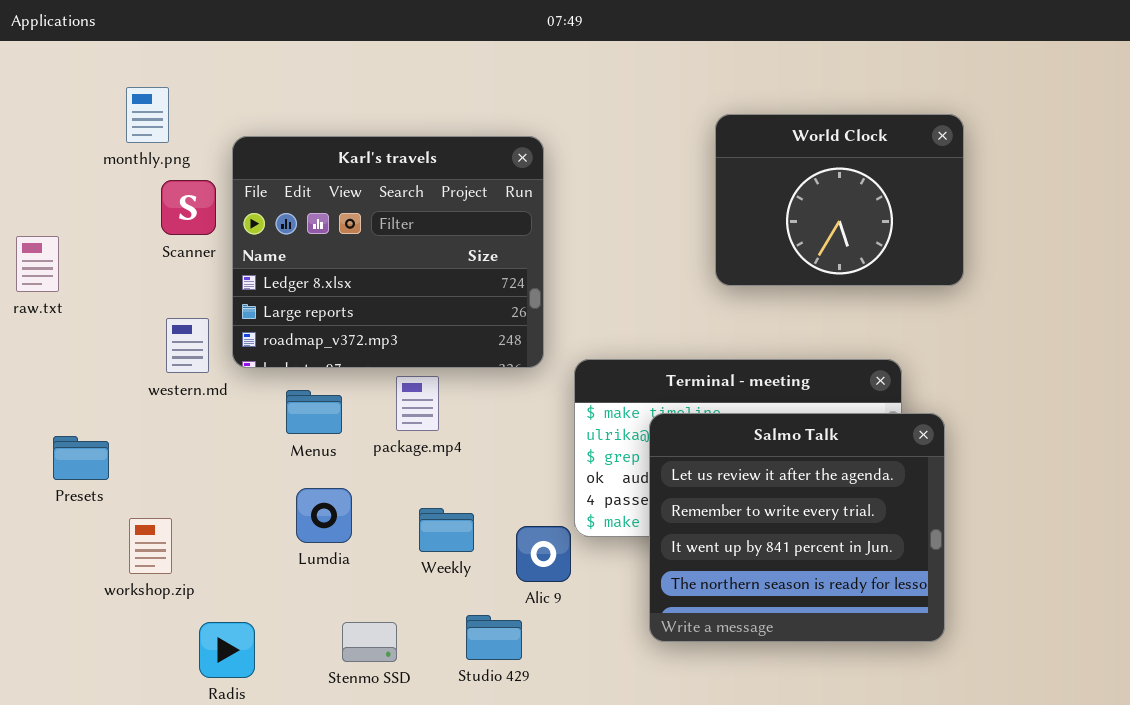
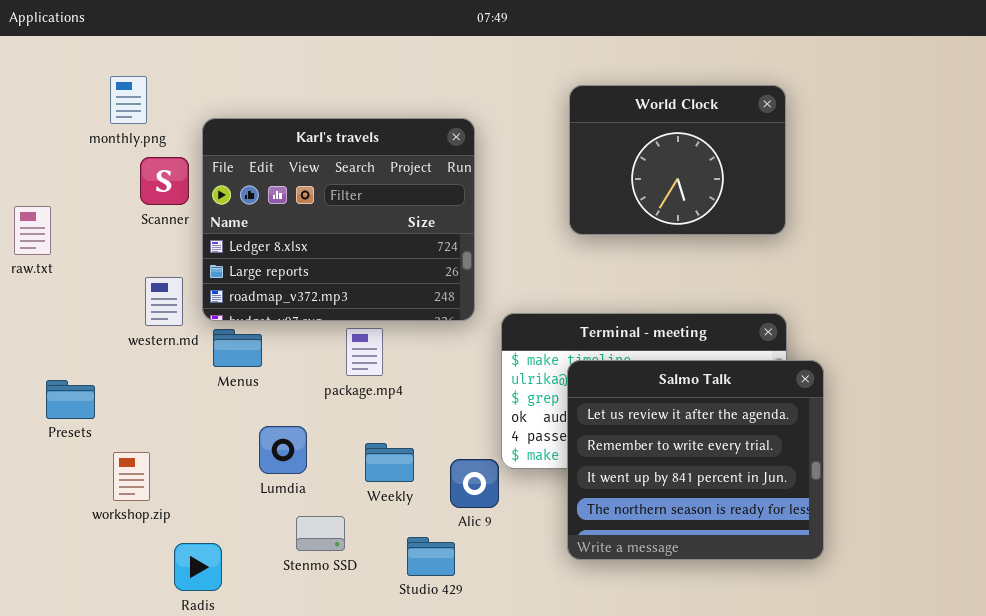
World Clock: [715,114,964,286] -> [569,85,786,235], moved
Menus: [286,390,342,434] -> [213,329,262,367], moved
Stenmo SSD: [342,622,397,662] -> [296,516,345,551], moved

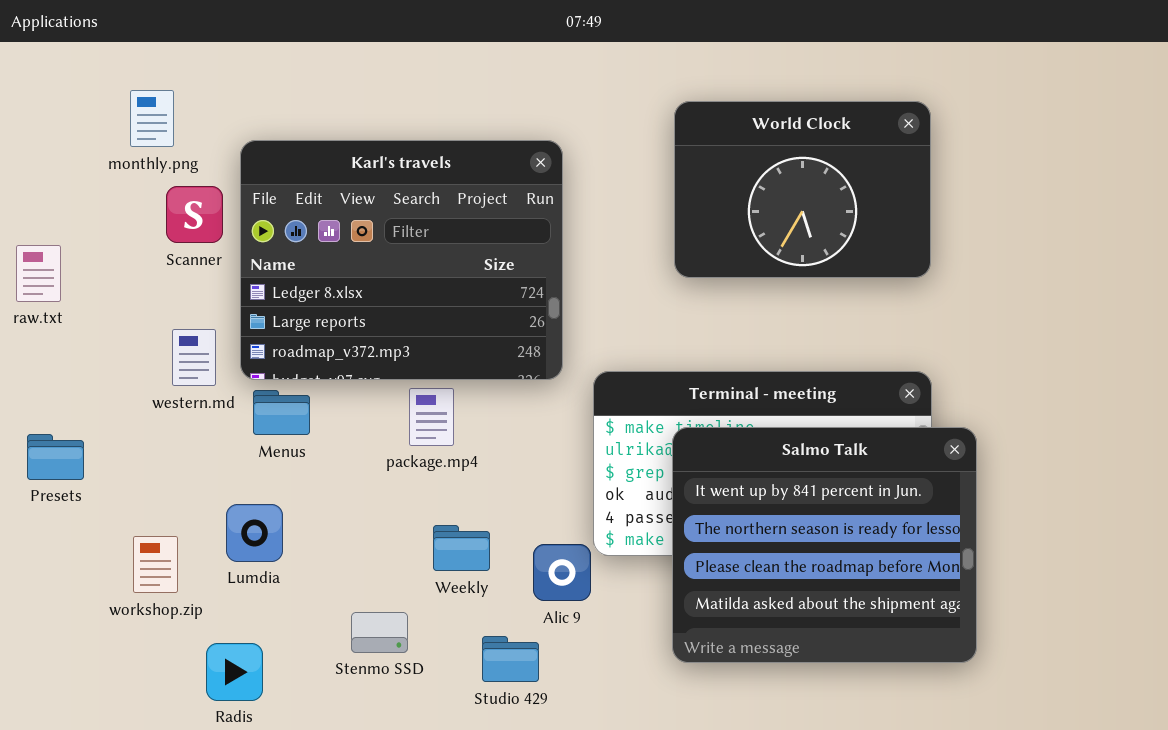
Salmo Talk: [567,360,824,560] -> [672,427,977,663], scrolled down 2 rows
Presets: [46,380,95,419] -> [27,434,84,480], moved
Lumdia: [259,426,307,474] -> [226,504,283,562], moved

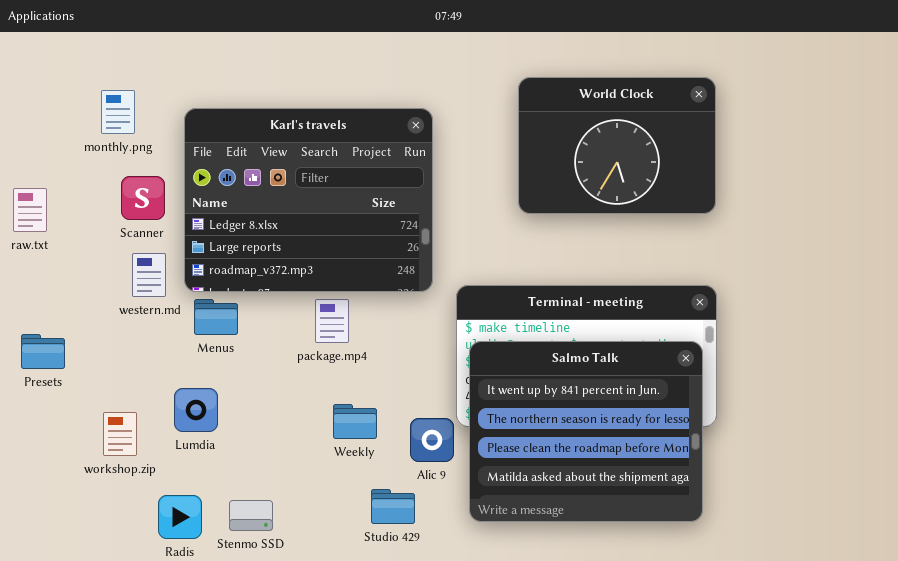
monthly.png: [130,90,174,147] -> [101,90,135,134], moved
Scanner: [166,186,223,243] -> [121,176,165,220], moved
Salmo Talk: [672,427,977,663] -> [469,341,703,522], moved
Stenmo SSD: [351,612,408,653] -> [229,500,273,531], moved

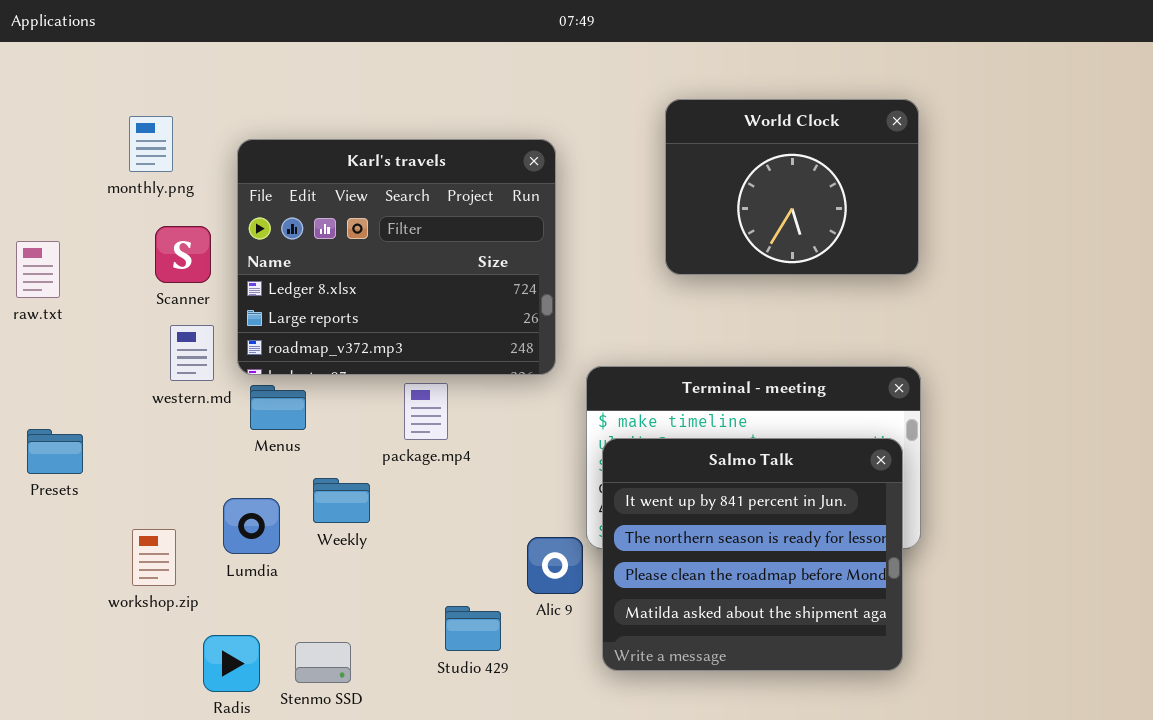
Weekly: [333,404,377,439] -> [313,478,370,523], moved
Studio 429: [371,489,415,524] -> [445,606,501,651], moved

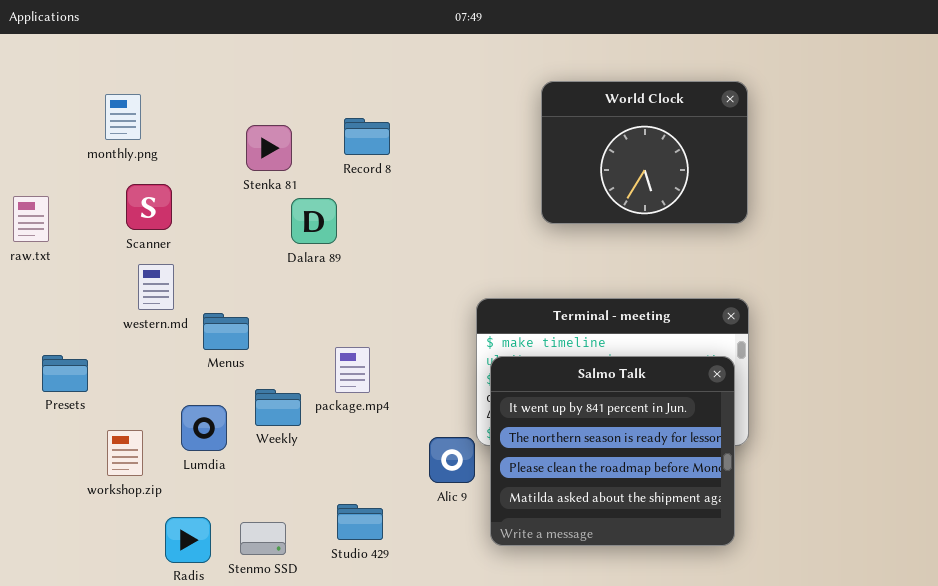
Karl's travels: [237,139,556,375] -> none, closed
package.mp4: [404,383,448,440] -> [335,347,370,393], moved
Presets: [27,429,83,474] -> [42,355,88,392], moved
Studio 429: [445,606,501,651] -> [337,504,383,540], moved

